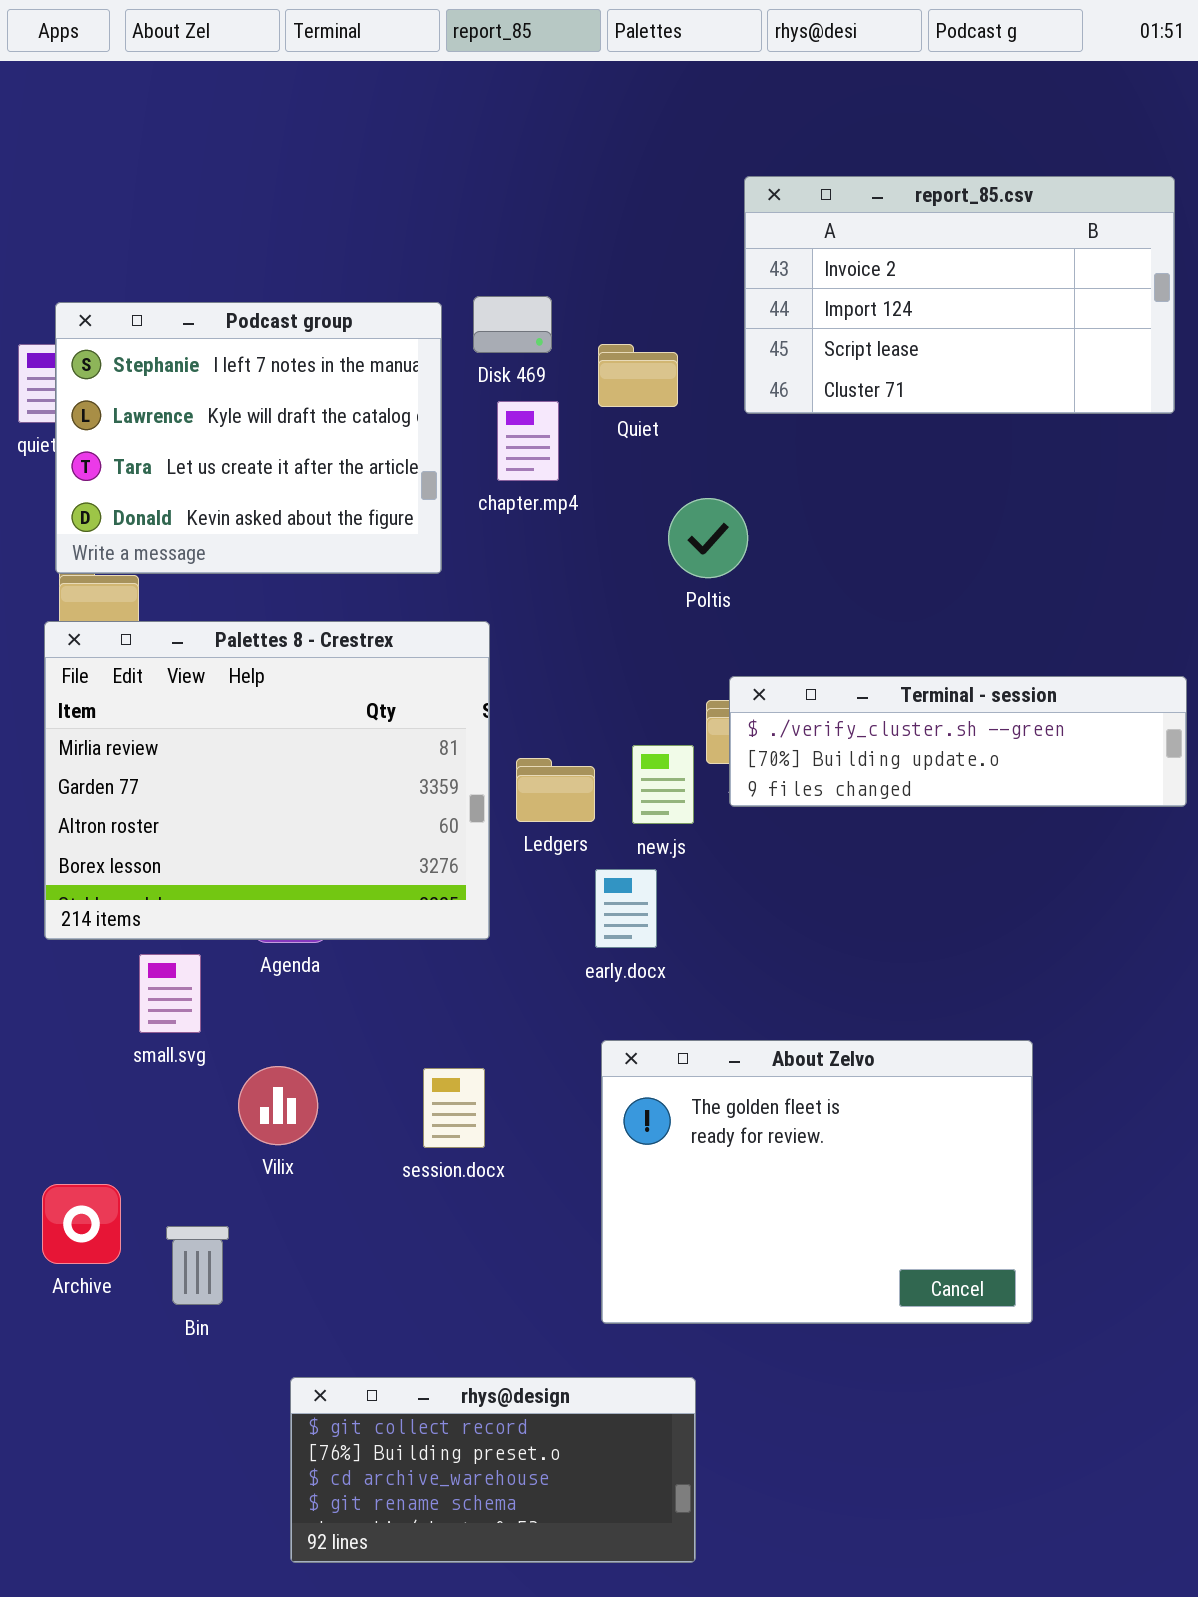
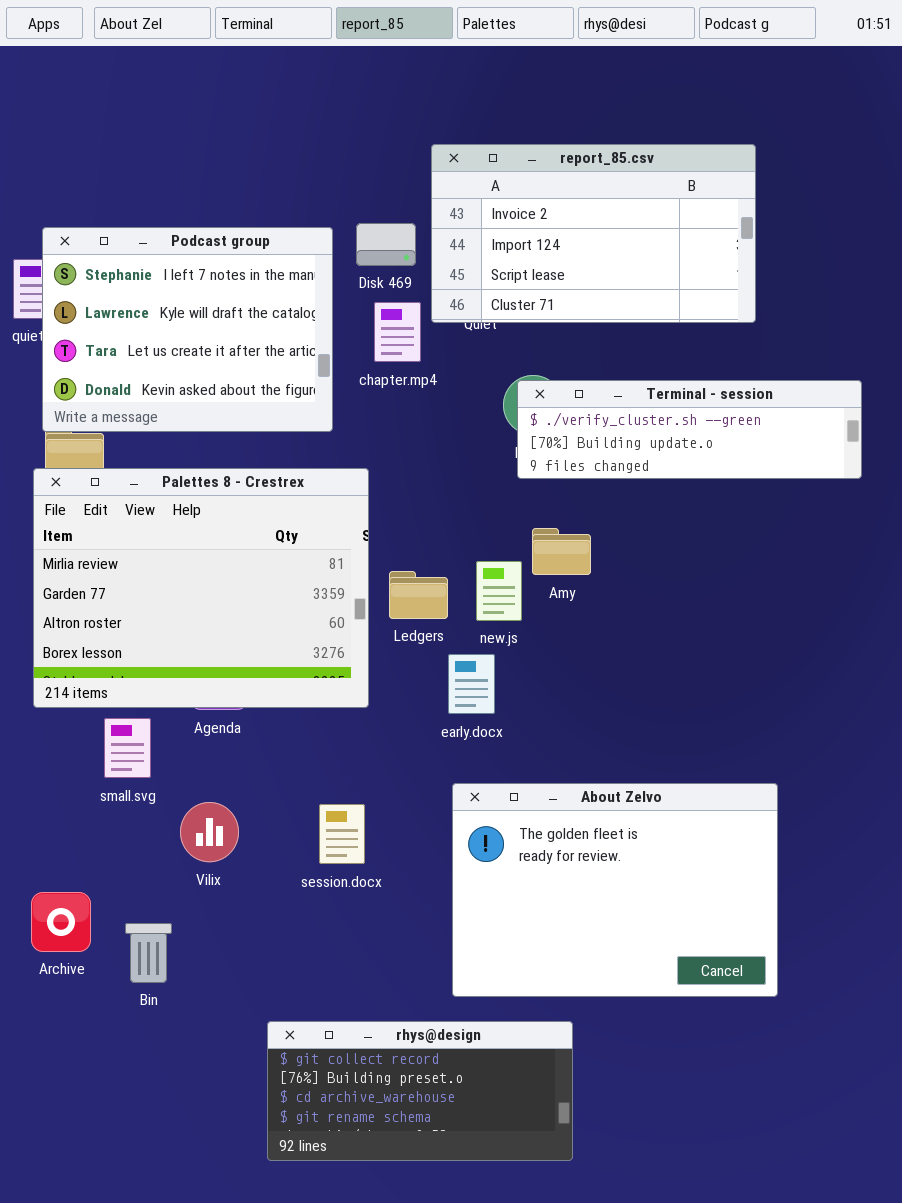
report_85.csv: [744,176,1175,414] -> [431,144,756,323], moved
Terminal - session: [729,676,1187,807] -> [517,380,862,479], moved
rhys@design: [290,1377,696,1563] -> [267,1021,573,1161], moved

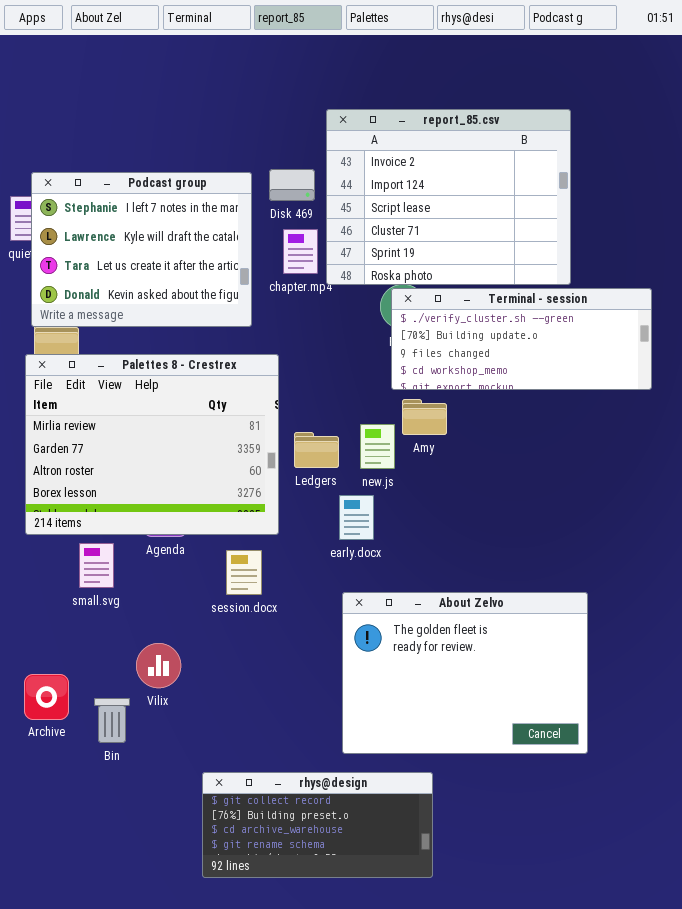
report_85.csv: [431,144,756,323] -> [326,109,571,285], resized
Terminal - session: [517,380,862,479] -> [391,288,652,390], resized
Vilix: [180,802,239,862] -> [136,643,181,688], moved
session.docx: [319,804,365,864] -> [226,550,262,595], moved

